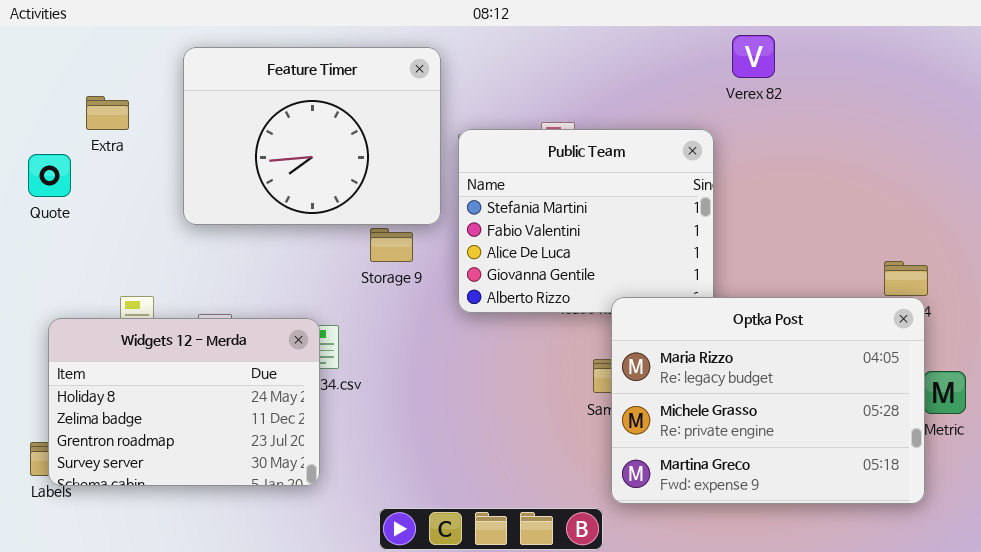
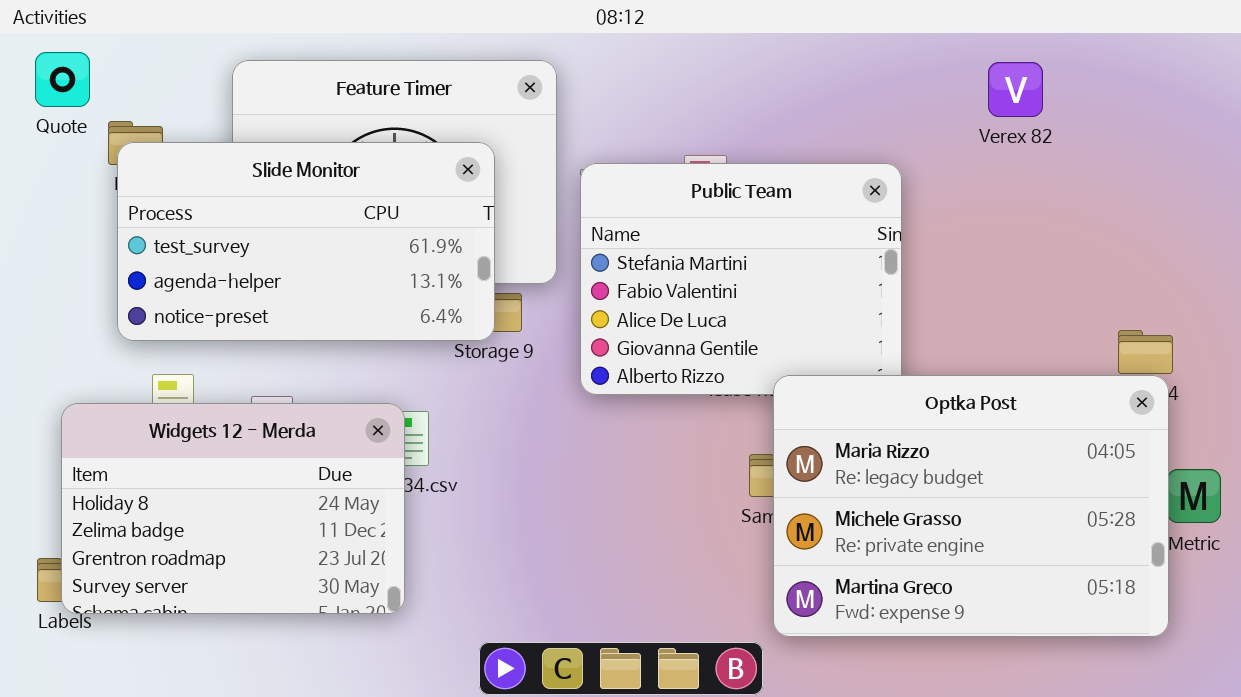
Verex 82: [732,35,775,78] -> [988,62,1043,117], moved
Slide Monitor: none -> [117,142,495,341], opened
Quote: [28,154,71,197] -> [35,52,90,107], moved

